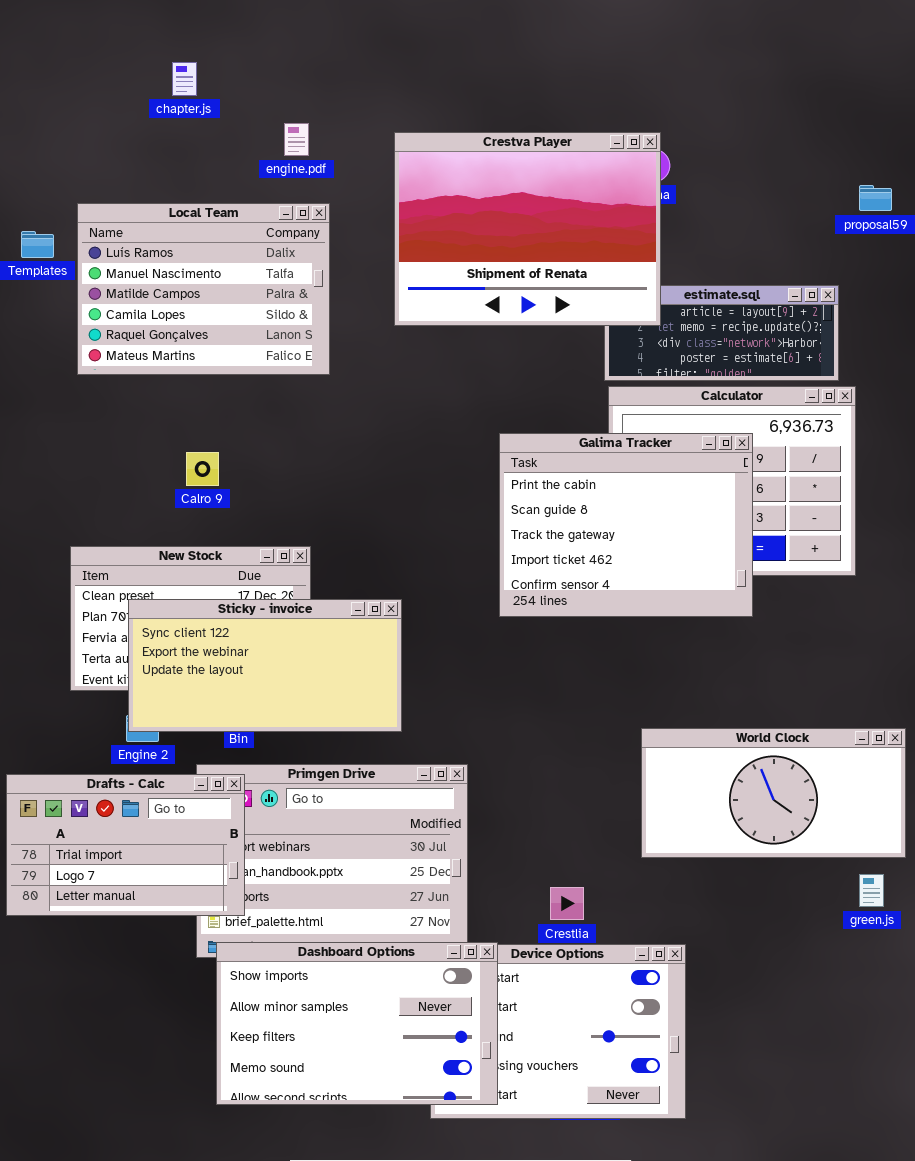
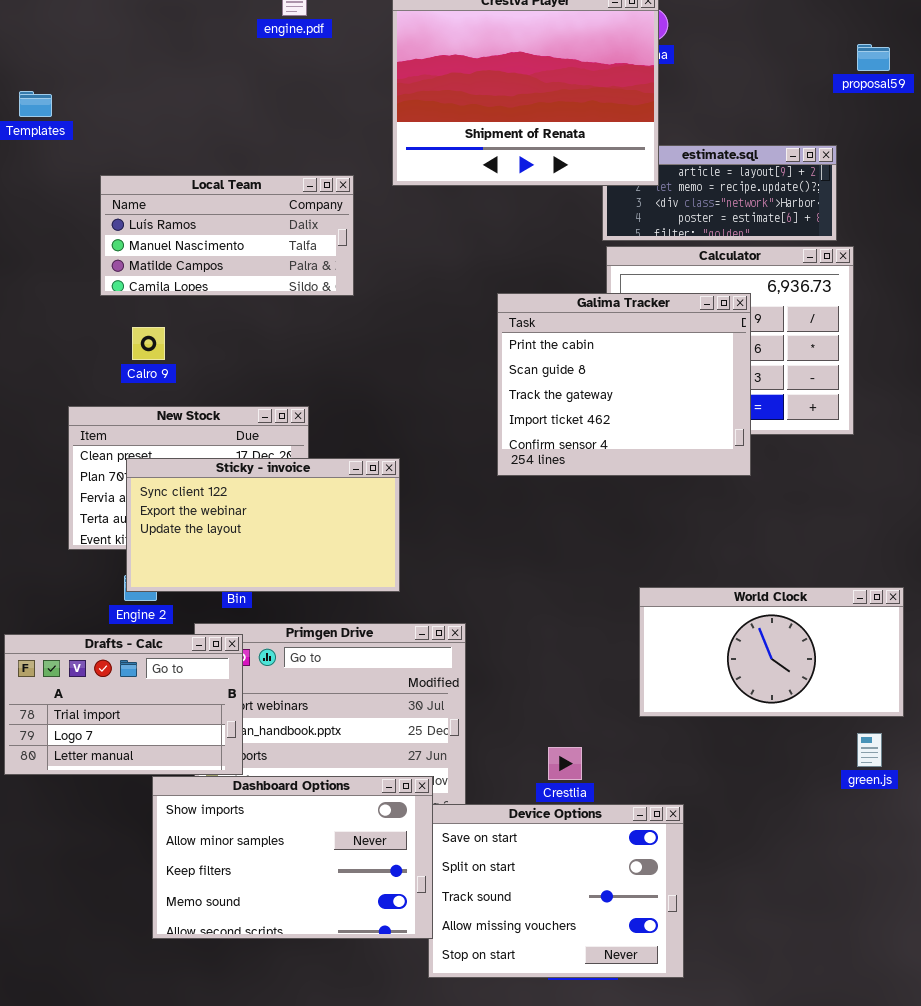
Local Team: [77,203,330,375] -> [100,175,354,296], moved, resized
Calro 9: [186,452,219,486] -> [132,327,165,360], moved
Dashboard Options: [216,942,498,1105] -> [152,776,433,939], moved

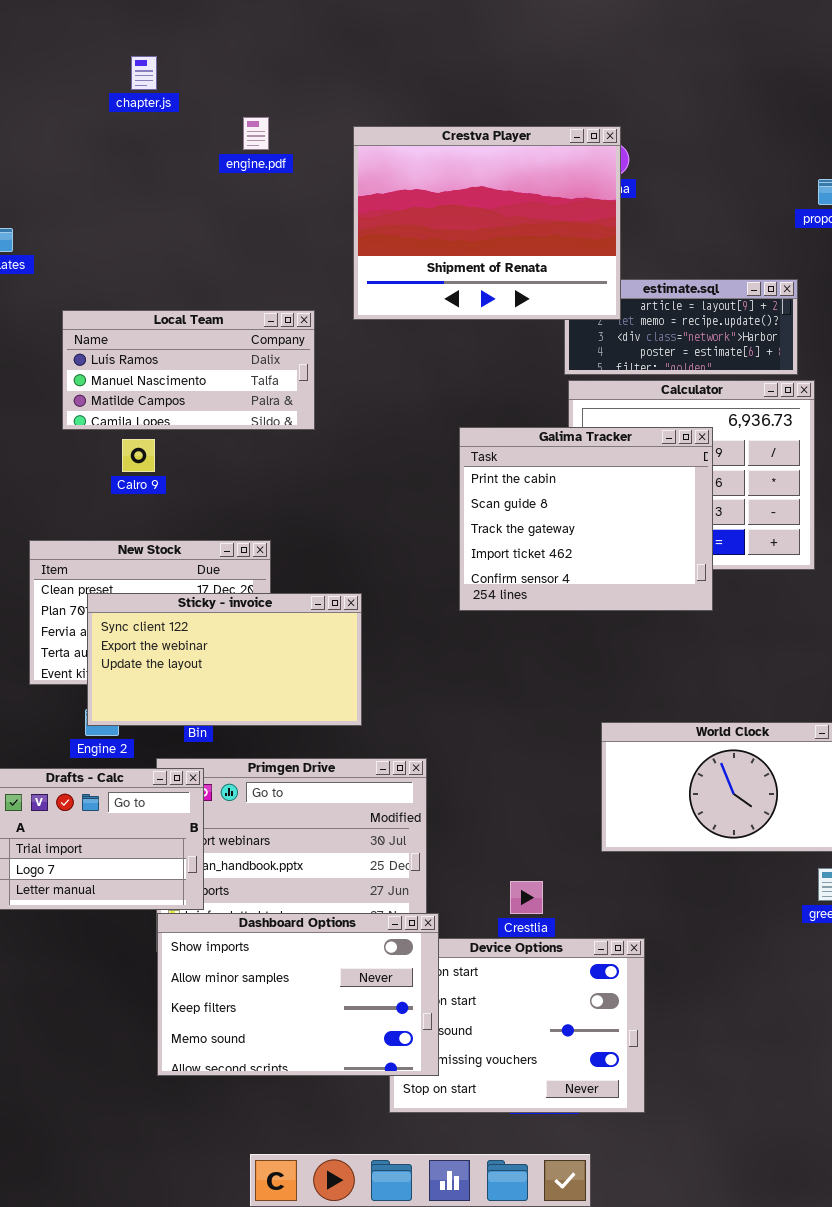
Calro 9: [132,327,165,360] -> [122,439,155,472], moved
Dashboard Options: [152,776,433,939] -> [157,913,439,1076], moved

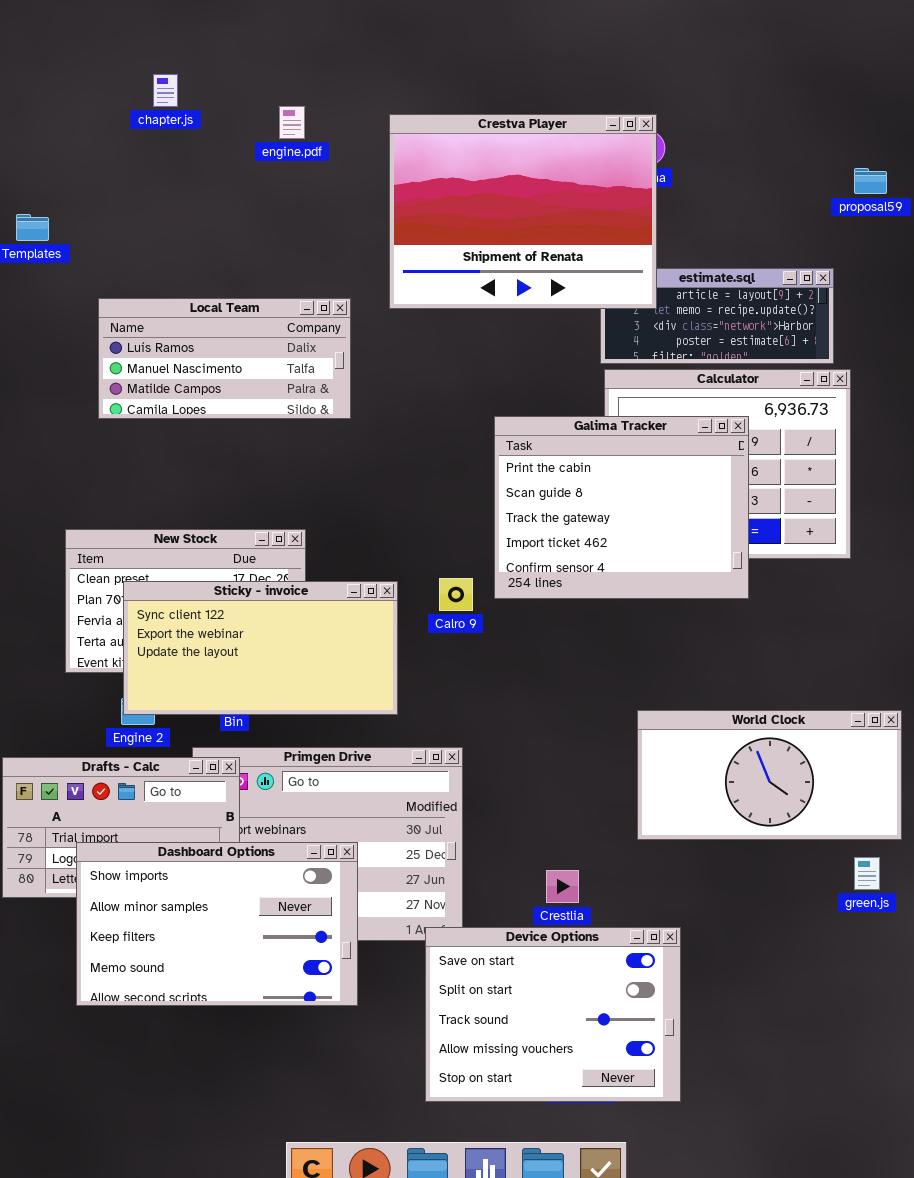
chapter.js: [131,56,157,90] -> [153,74,178,107], moved
Calro 9: [122,439,155,472] -> [439,578,473,611], moved
Dashboard Options: [157,913,439,1076] -> [76,842,358,1006], moved

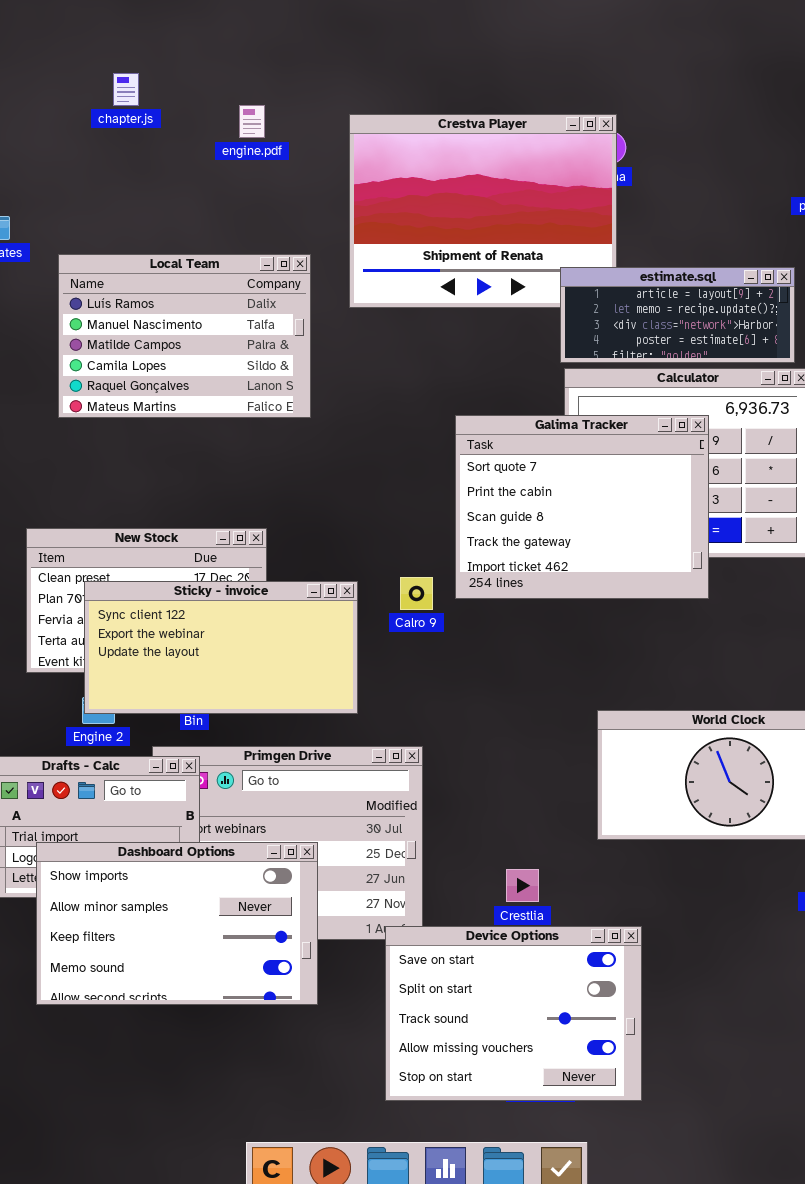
estimate.sql: [600,268,834,364] -> [560,267,795,363], raised
Local Team: [98,298,351,419] -> [58,254,311,418], resized
Galima Tracker: [494,416,749,599] -> [455,415,709,599], scrolled up 1 row

